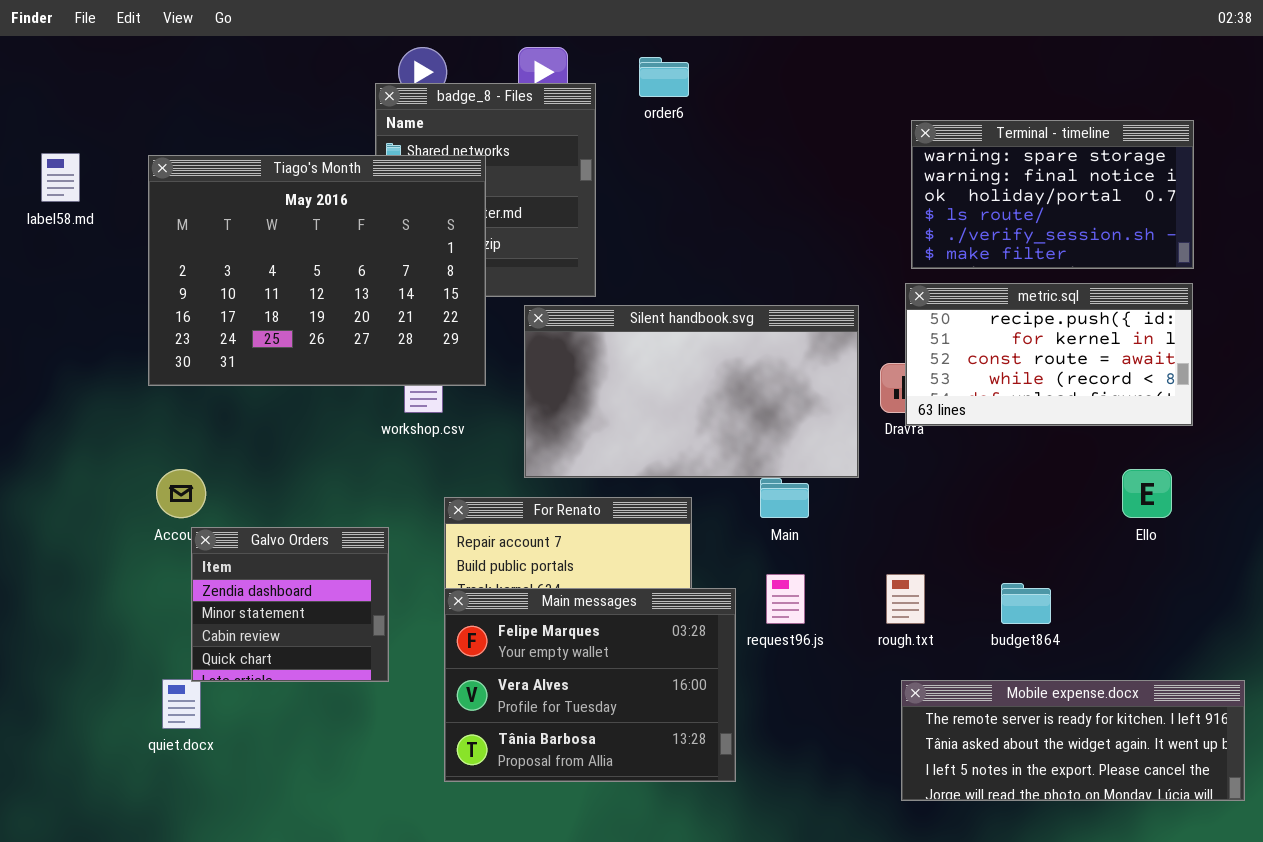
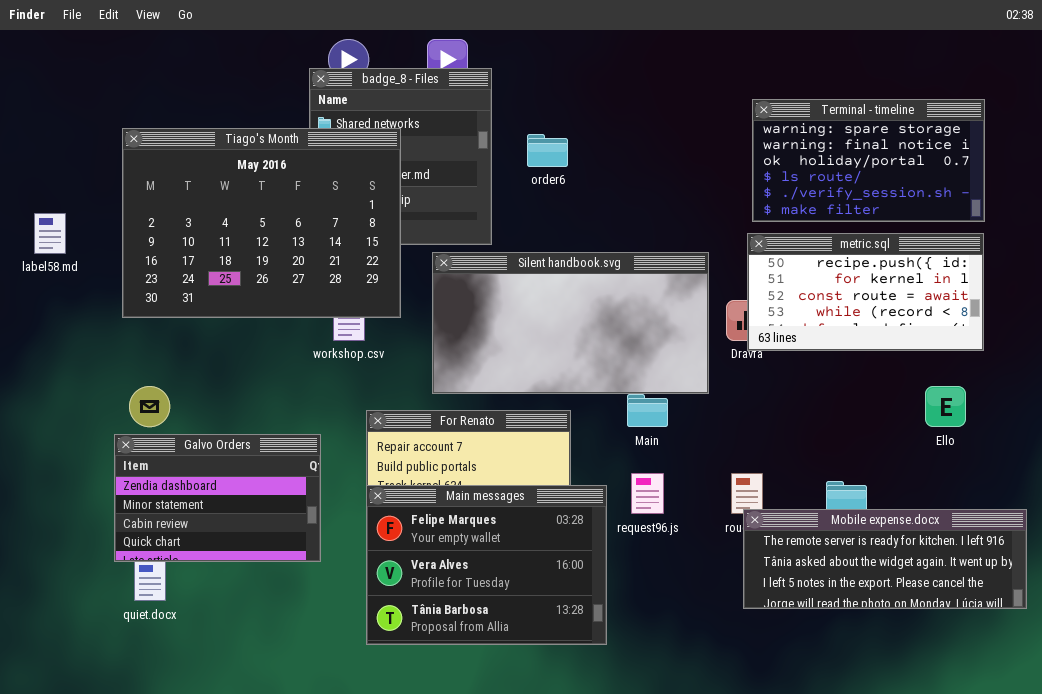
order6: [639,57,689,97] -> [527,134,568,167], moved
label58.md: [41,153,80,202] -> [34,213,66,254], moved
Galvo Orders: [191,527,389,682] -> [114,434,321,562], resized
Mobile expense.docx: [901,680,1245,801] -> [743,509,1027,609], moved

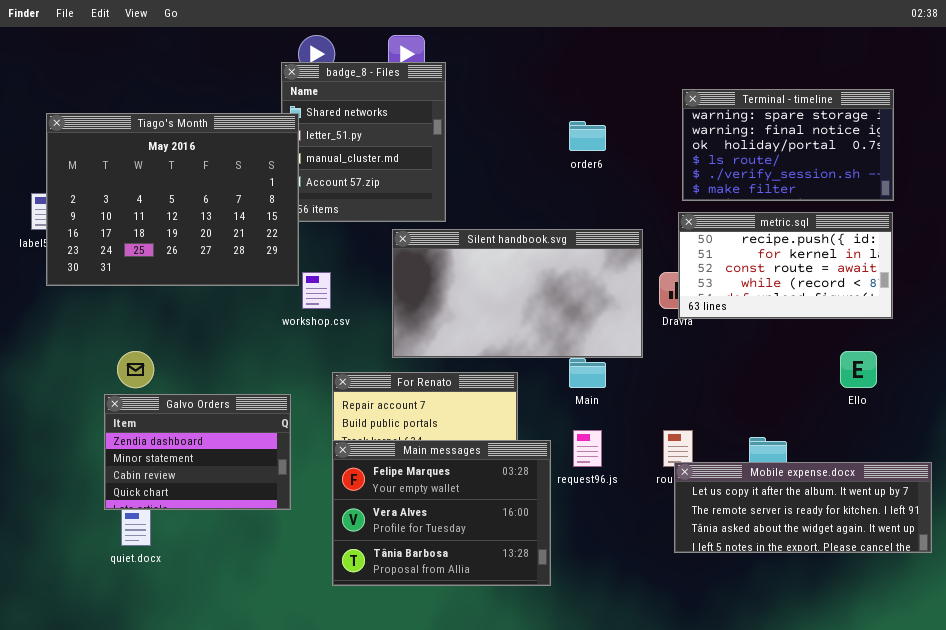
Tiago's Month: [122,128,401,318] -> [46,113,299,286], moved
order6: [527,134,568,167] -> [569,121,606,151], moved
Mobile expense.docx: [743,509,1027,609] -> [674,462,932,553], scrolled up 1 row

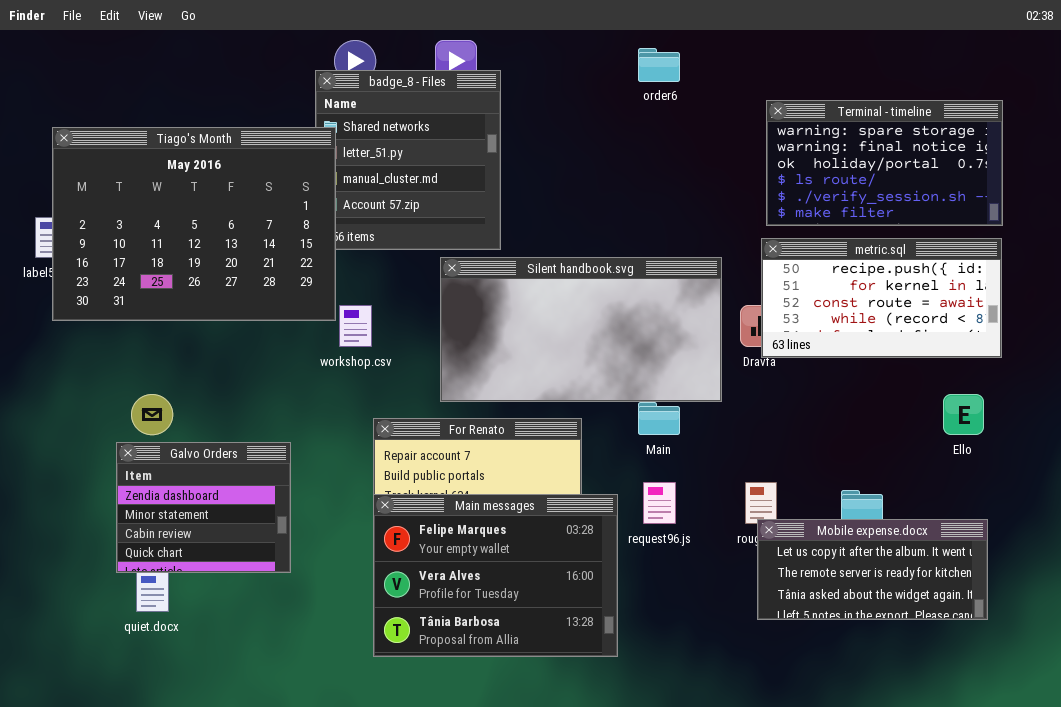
order6: [569,121,606,151] -> [638,48,680,82], moved
Galvo Orders: [104,394,291,510] -> [116,442,291,573], resized
Mobile expense.docx: [674,462,932,553] -> [757,519,988,620], resized

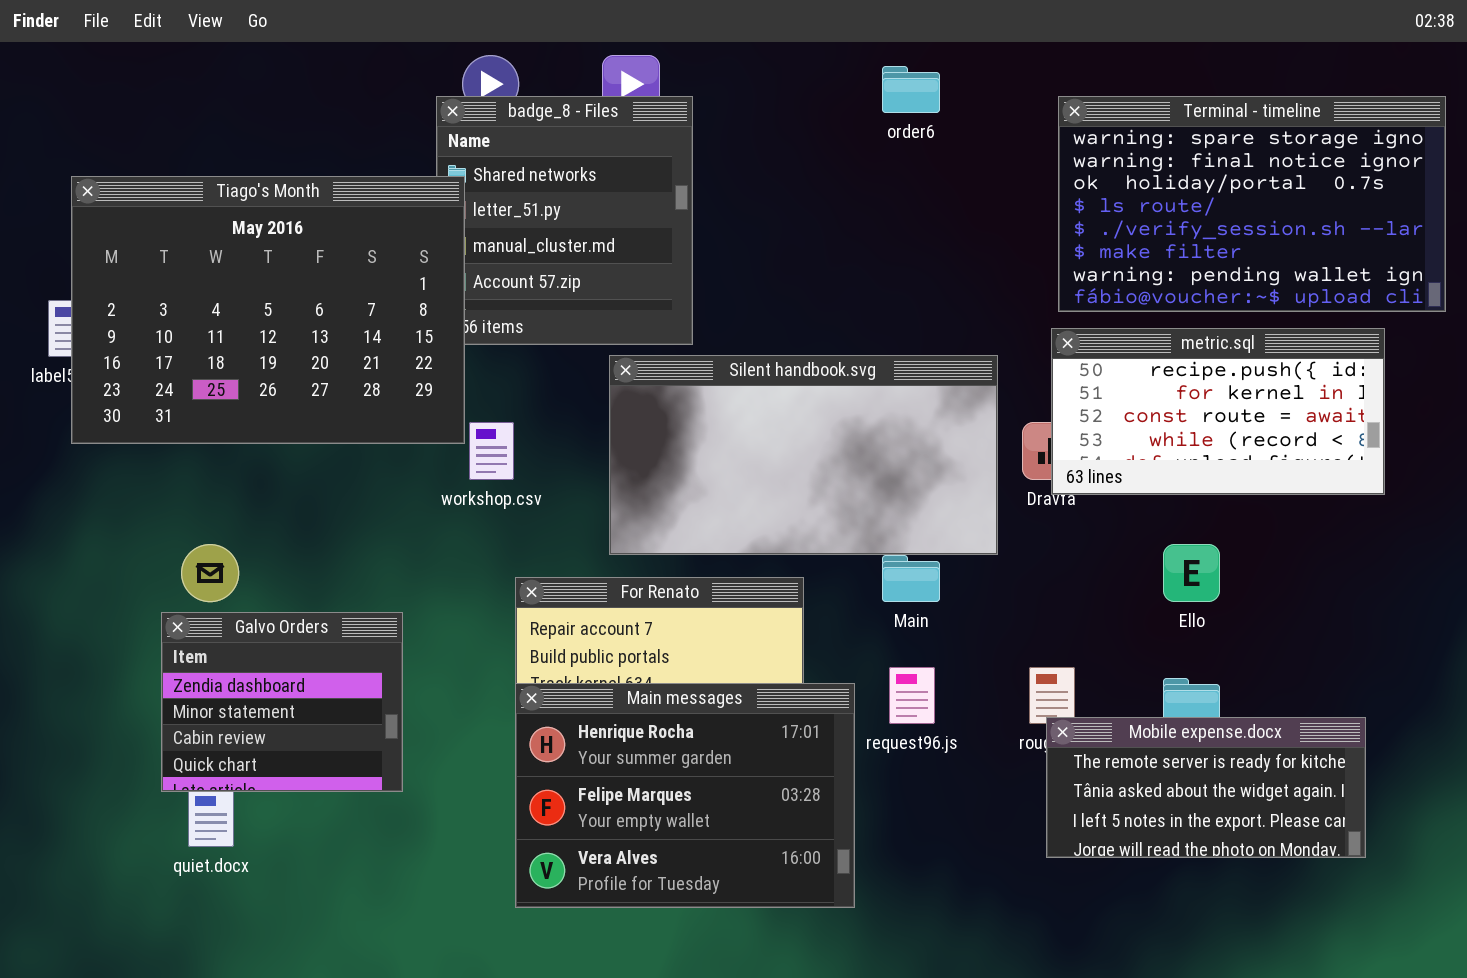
Terminal - timeline: [766,100,1003,226] -> [1058,96,1446,312], resized
Ello: [943,394,984,435] -> [1163,544,1220,602], moved
Main messages: [373,494,618,657] -> [515,683,855,908], scrolled up 1 row
Mobile expense.docx: [757,519,988,620] -> [1046,717,1366,858], scrolled down 1 row

